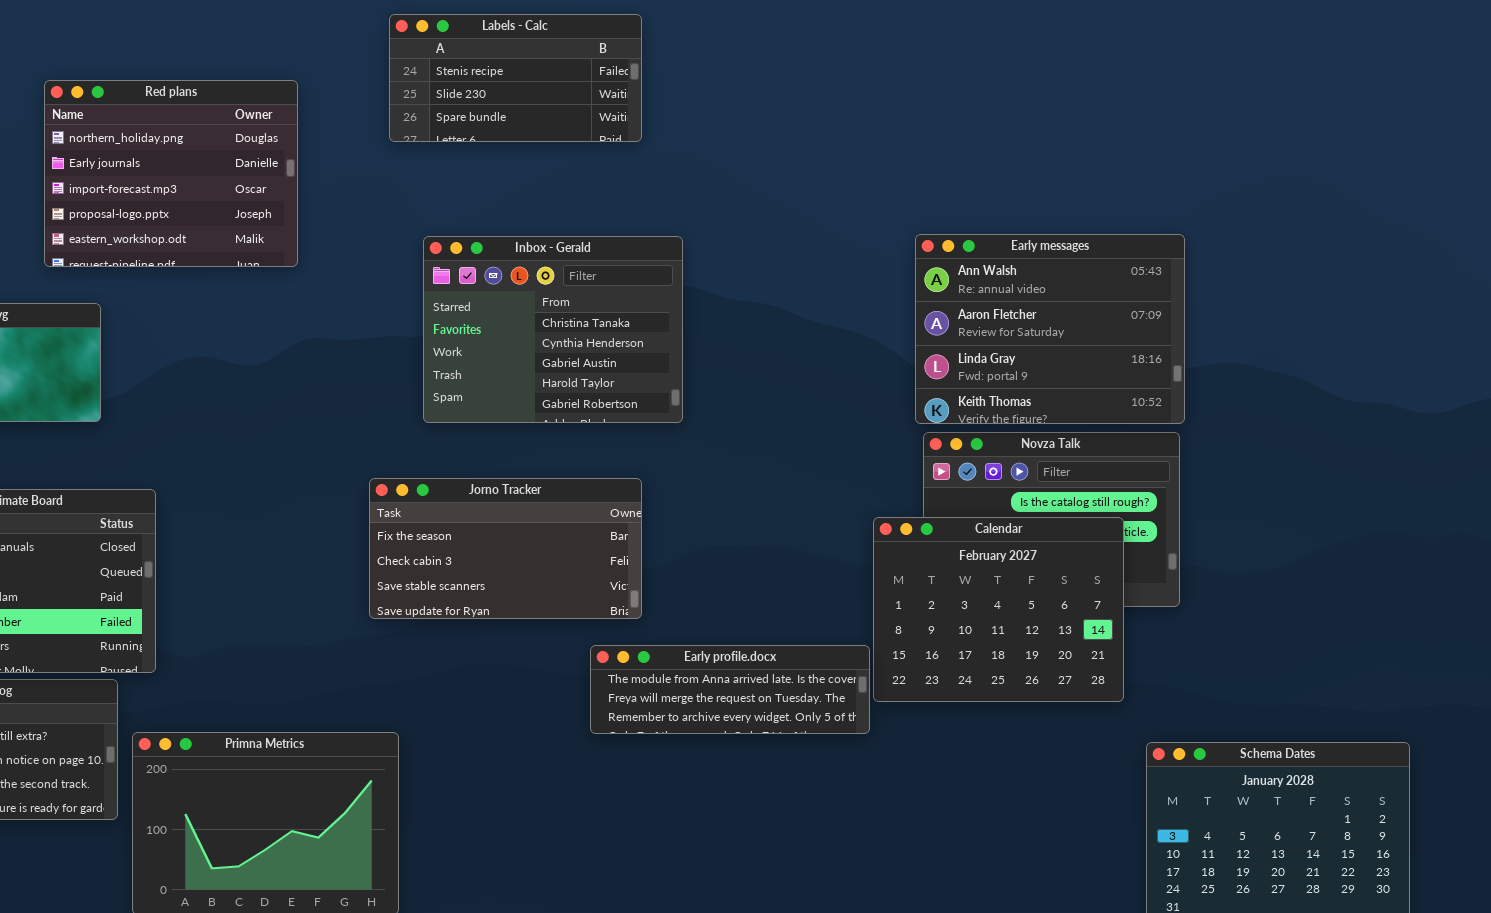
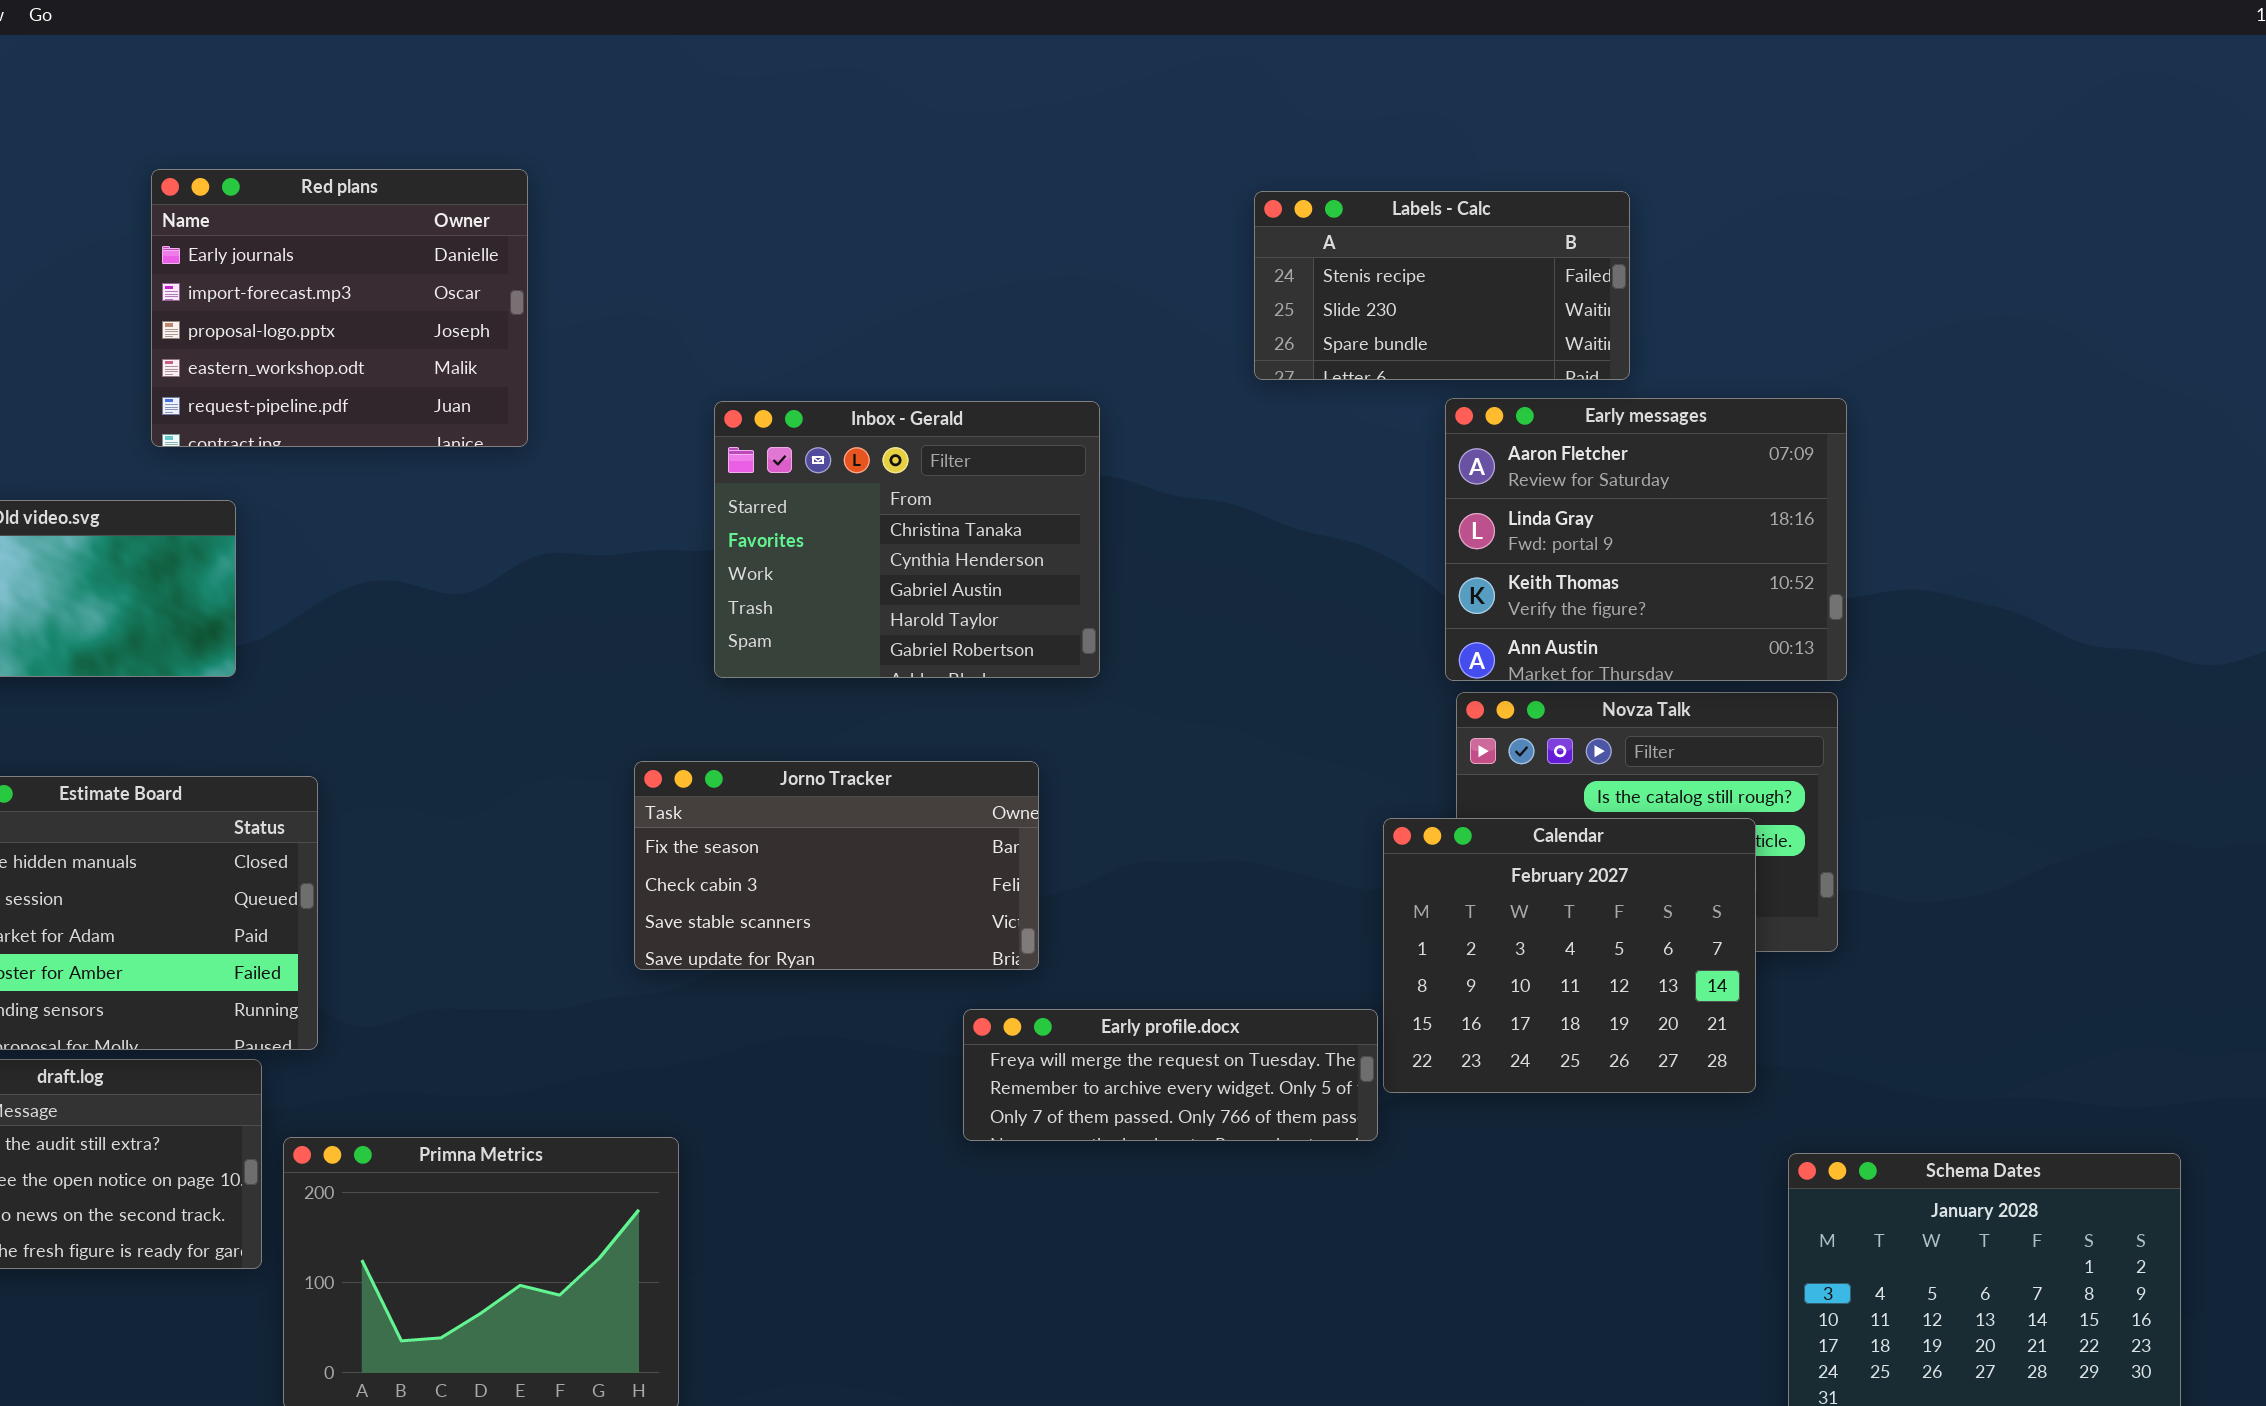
Labels - Calc: [389,14,642,142] -> [1254,191,1630,380], moved
Red plans: [44,80,298,267] -> [151,169,528,447], scrolled down 1 row
Early messages: [915,234,1185,424] -> [1445,398,1847,681], scrolled down 1 row
Early profile.docx: [590,645,870,734] -> [963,1009,1378,1141], scrolled down 1 row

